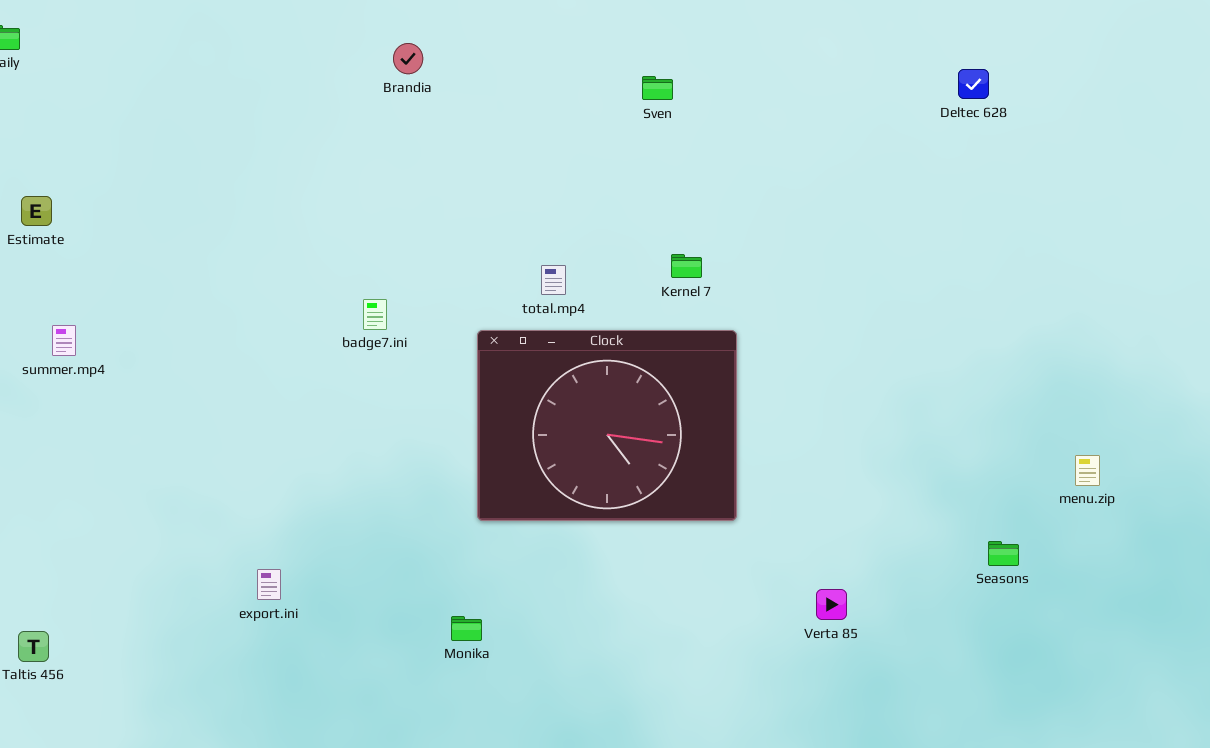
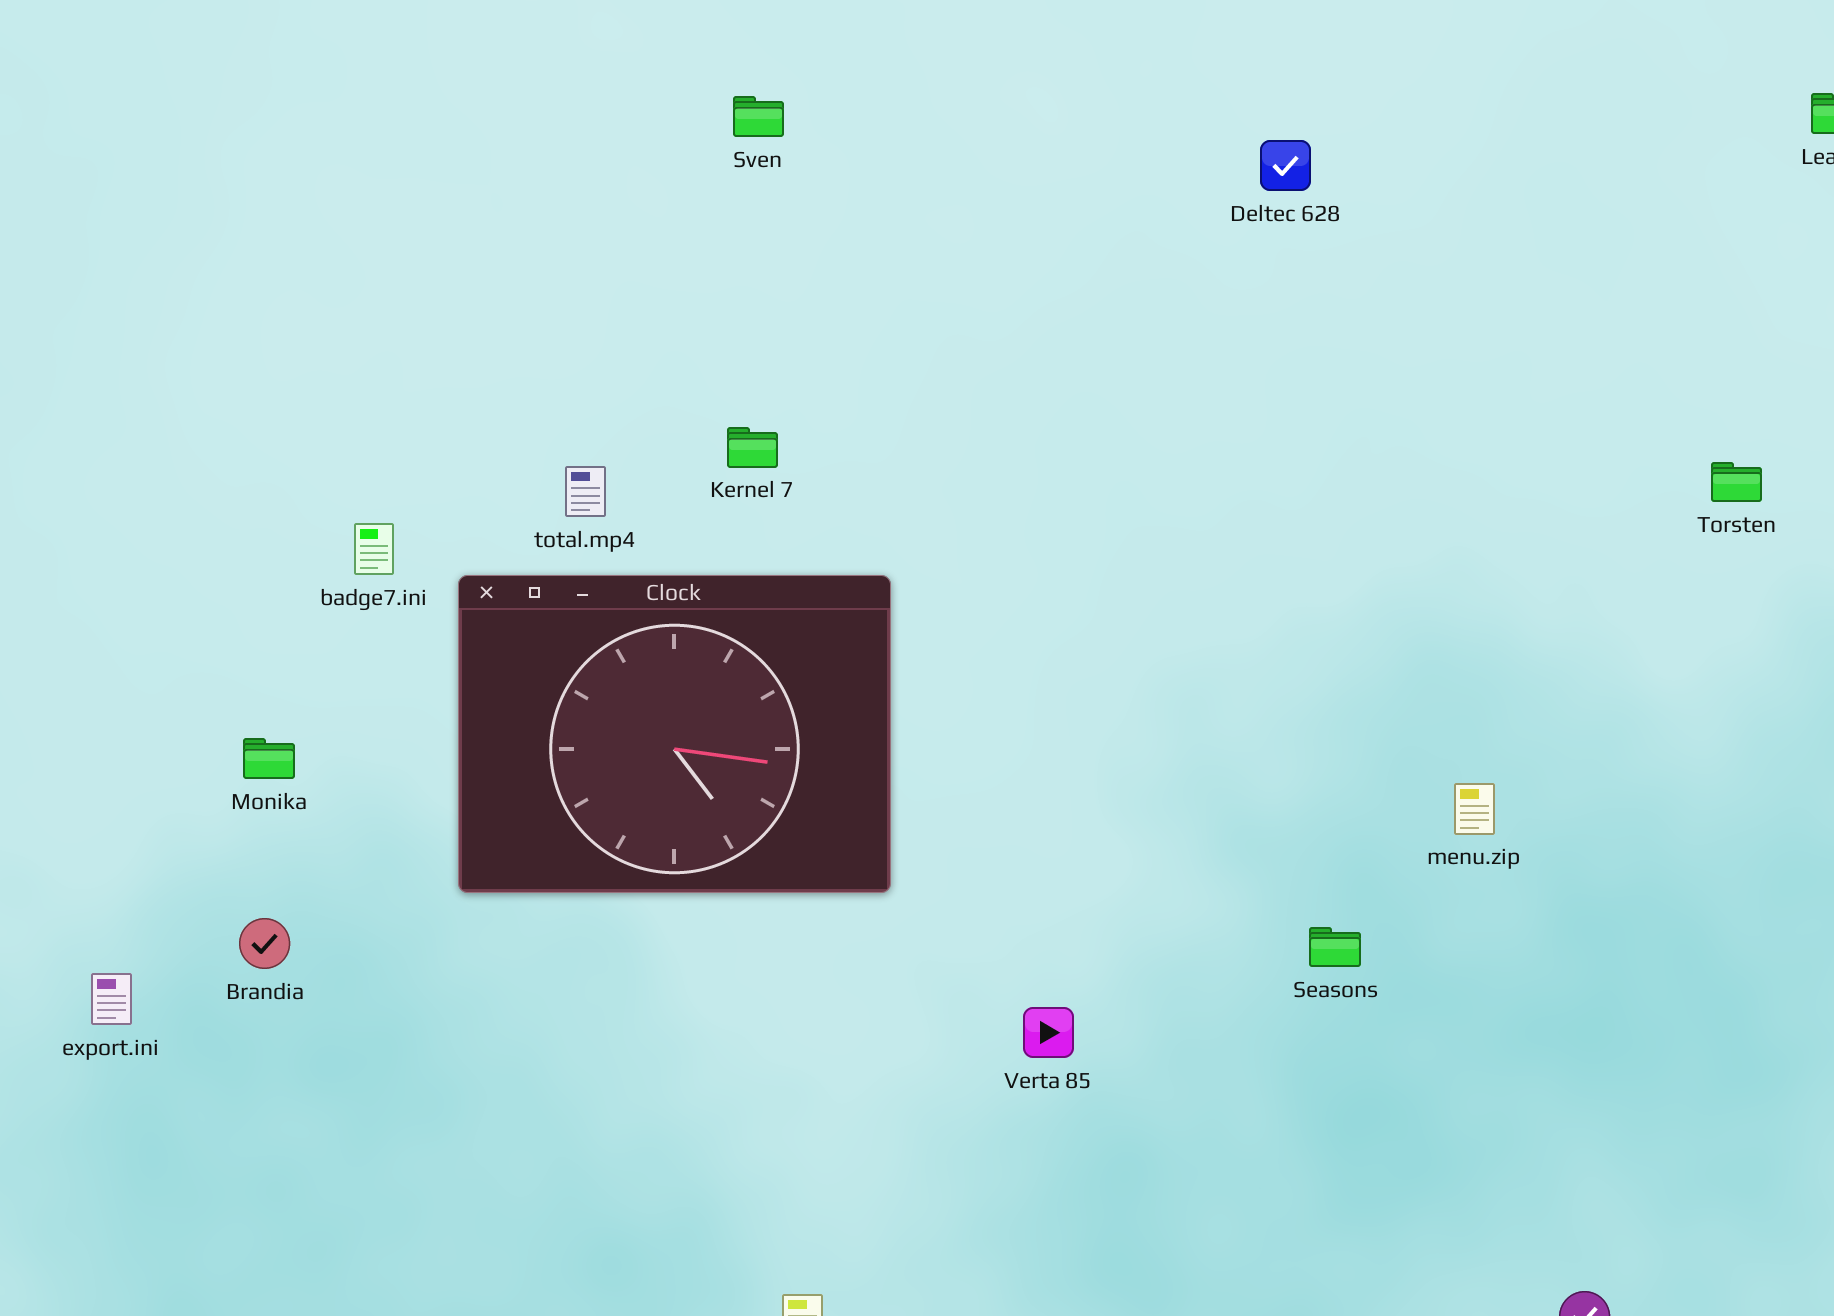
Brandia: [393,43,423,74] -> [239,918,290,969], moved
Sven: [642,76,673,100] -> [733,96,784,137], moved
Kernel 7: [671,254,702,278] -> [727,427,778,468], moved
badge7.ini: [363,299,387,330] -> [354,523,394,575], moved
Monika: [451,616,482,641] -> [243,738,295,779], moved

